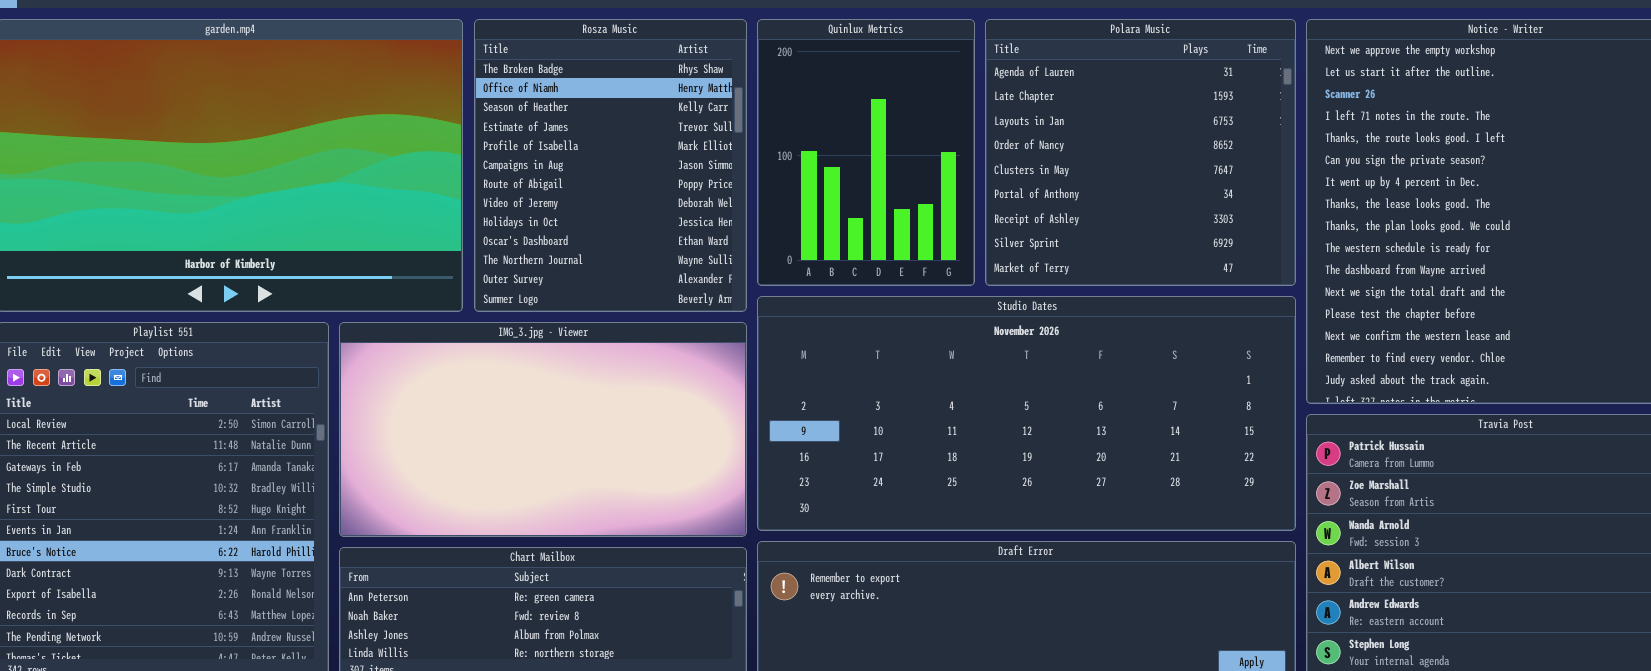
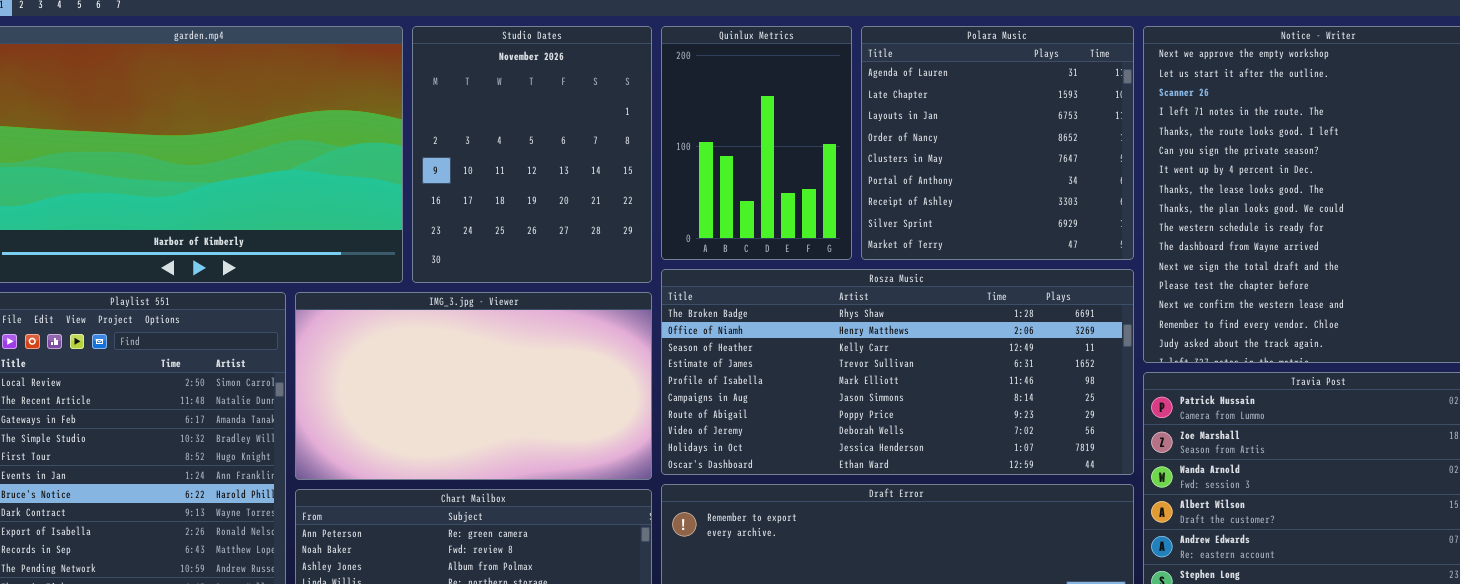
Rosza Music: [474,19,747,312] -> [661,269,1134,475], moved, resized
Studio Dates: [757,296,1296,531] -> [412,26,652,283], moved, resized

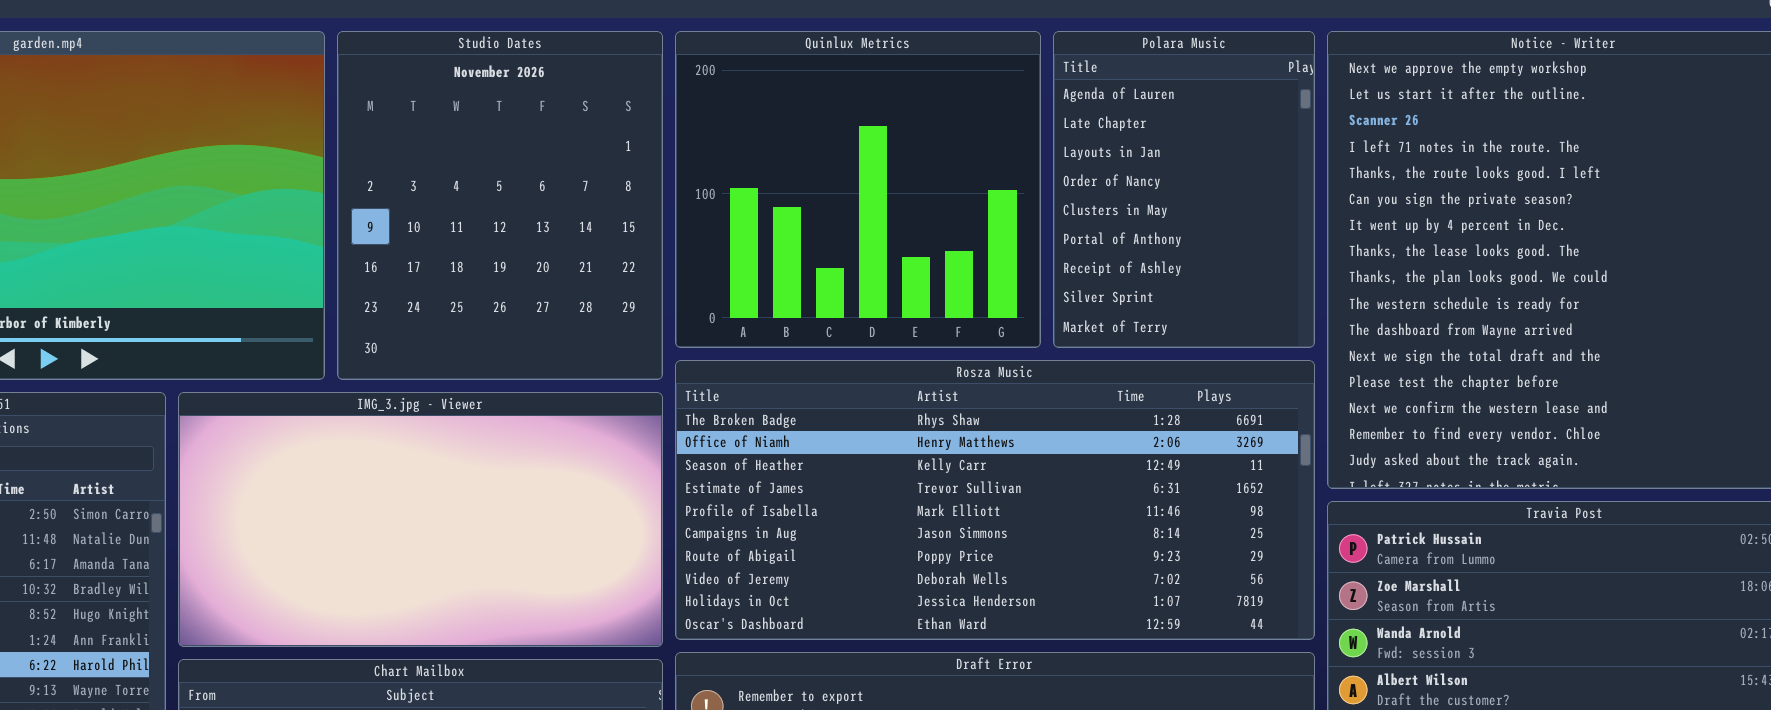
Quinlux Metrics: [661,26,852,260] -> [675,31,1041,348], resized
Polara Music: [861,26,1134,260] -> [1053,31,1315,348], resized

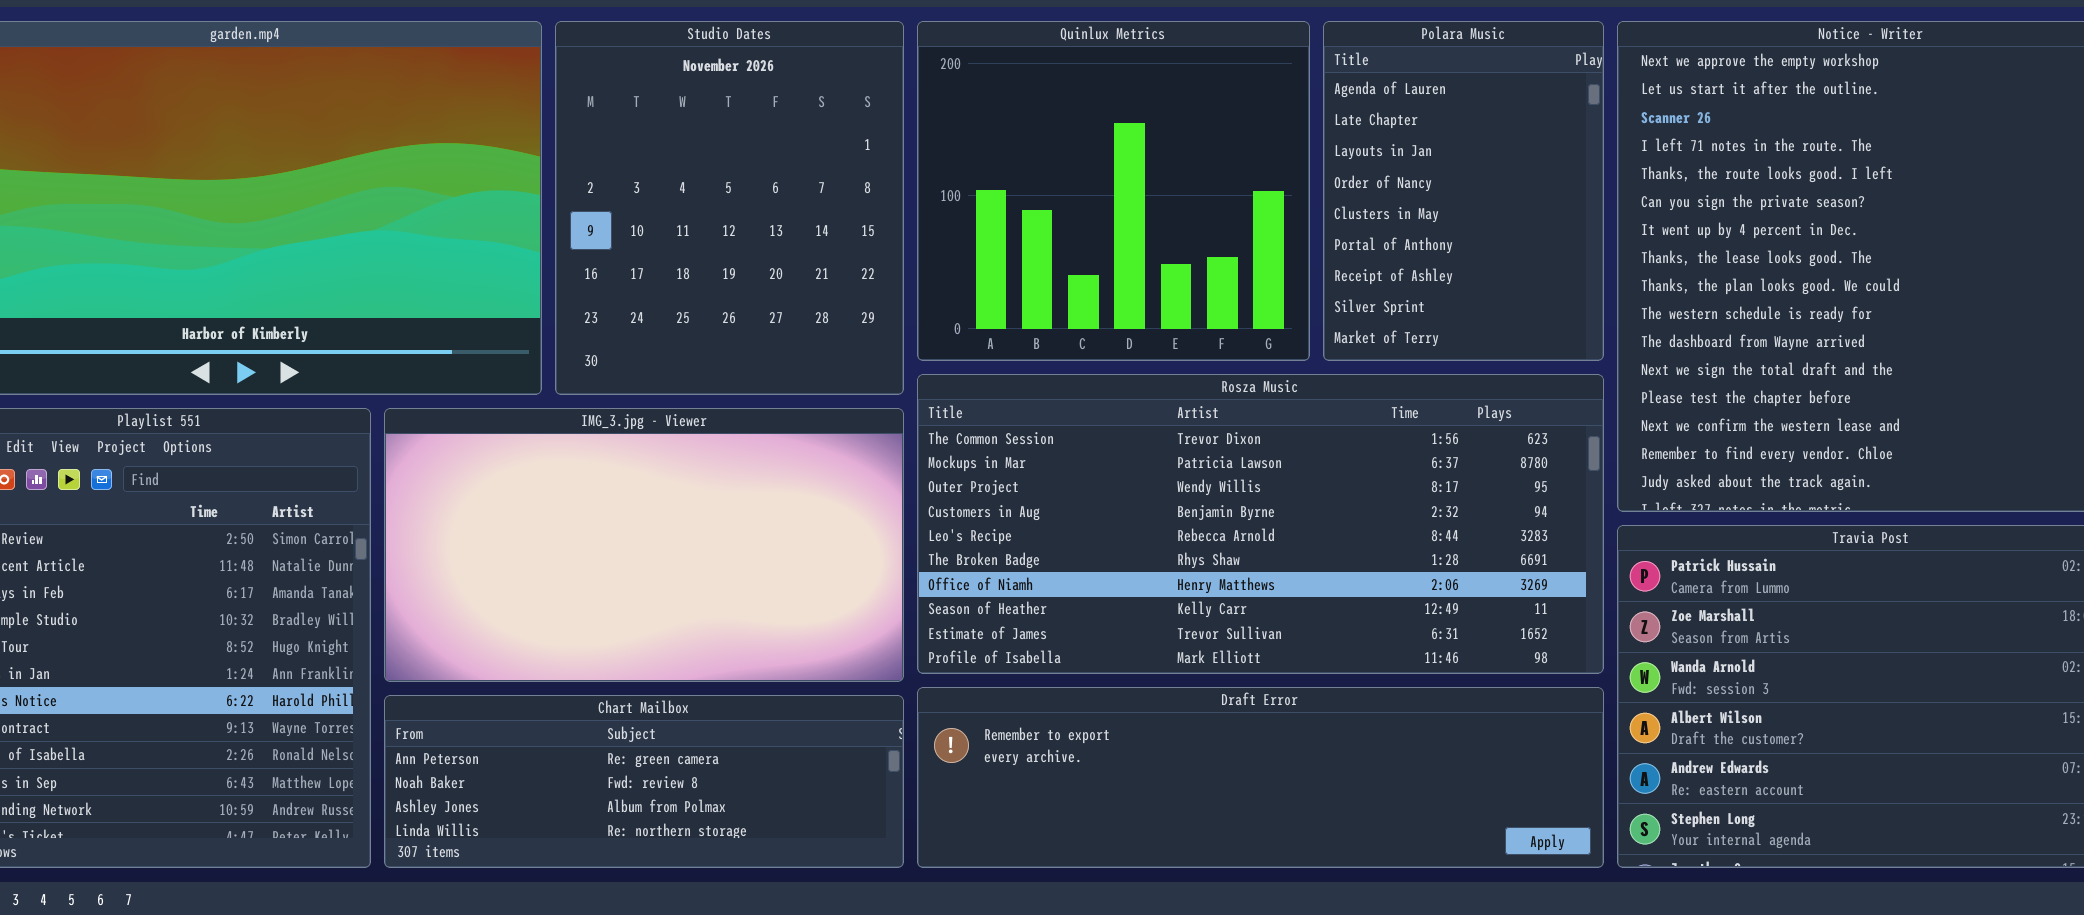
Rosza Music: [675,360,1315,640] -> [917,374,1604,674], scrolled up 5 rows

